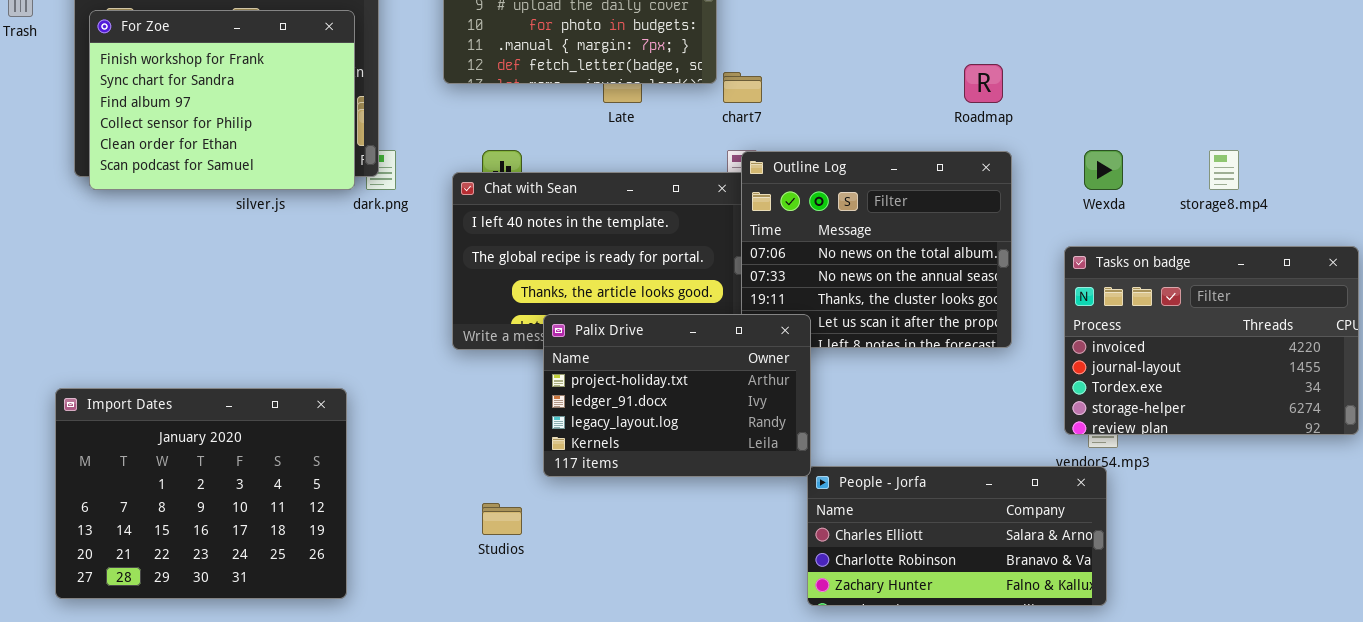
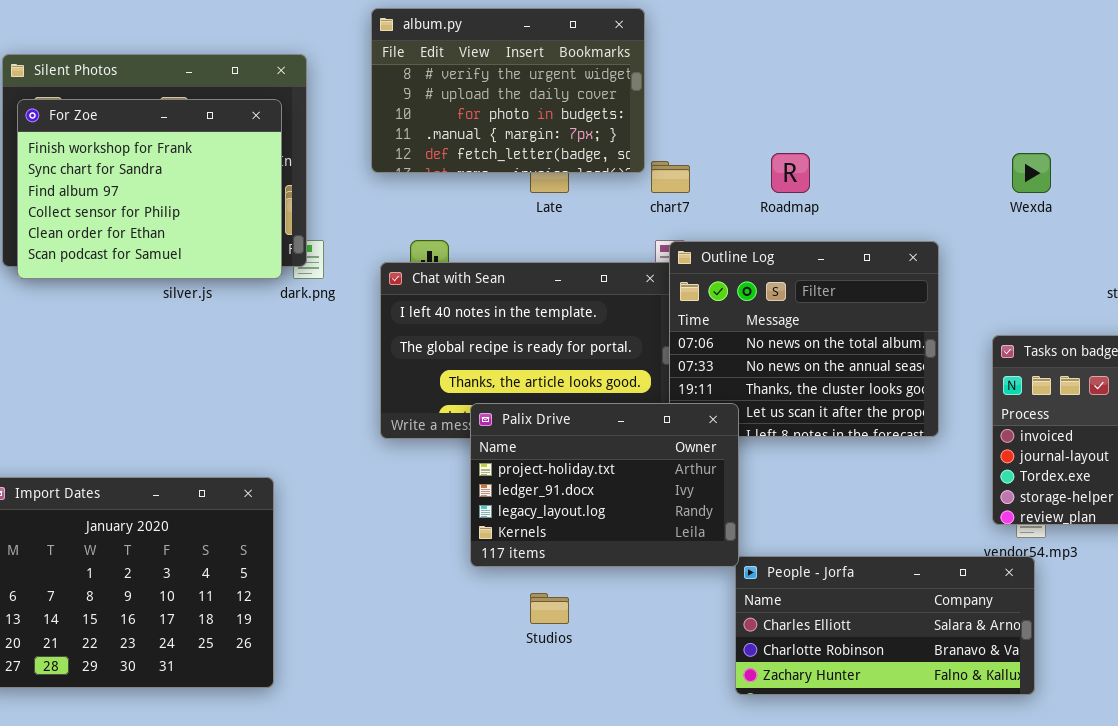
Roadmap: [964,64,1003,103] -> [771,153,810,193], moved
Wexda: [1084,150,1123,190] -> [1012,153,1051,193], moved
Studios: [482,503,522,535] -> [530,593,569,624], moved

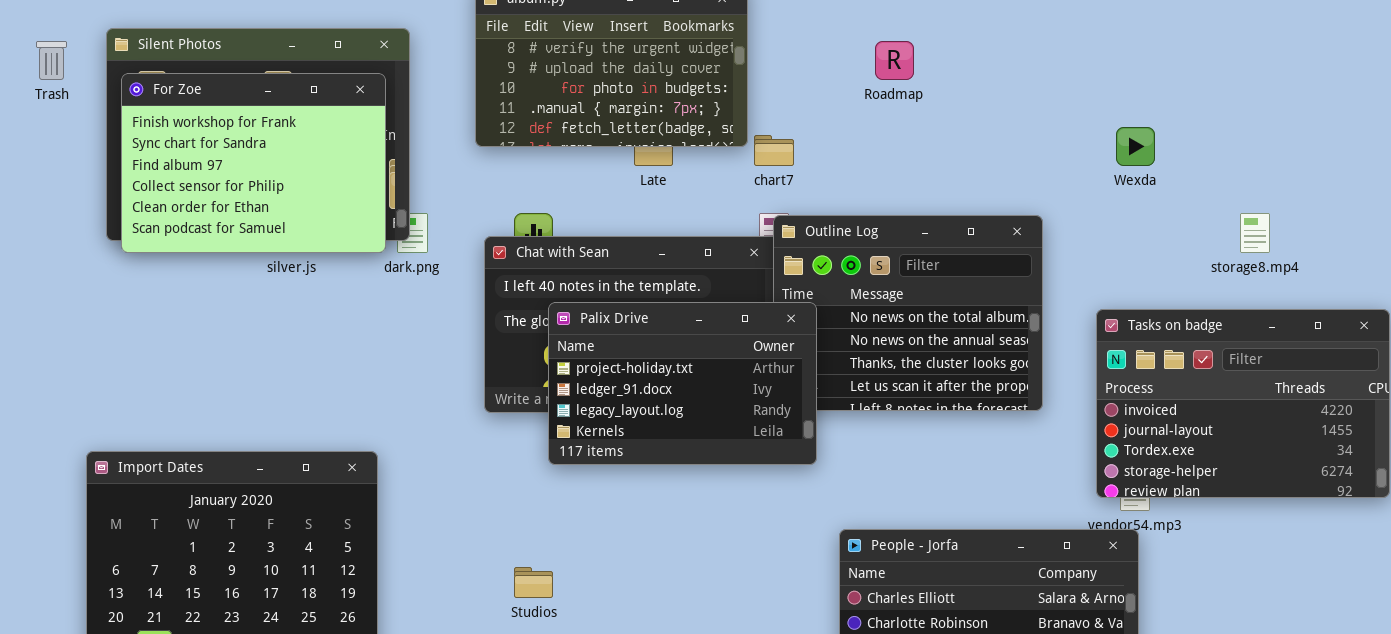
Roadmap: [771,153,810,193] -> [875,41,914,80], moved
Palix Drive: [470,403,739,567] -> [548,302,817,465], moved
Studios: [530,593,569,624] -> [514,567,553,598], moved

